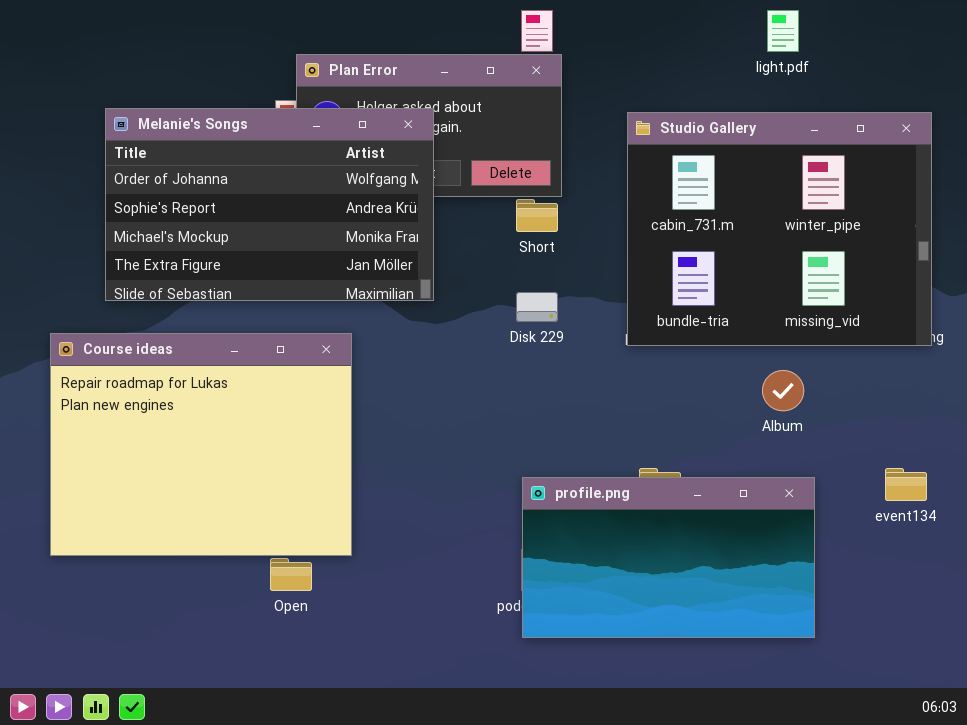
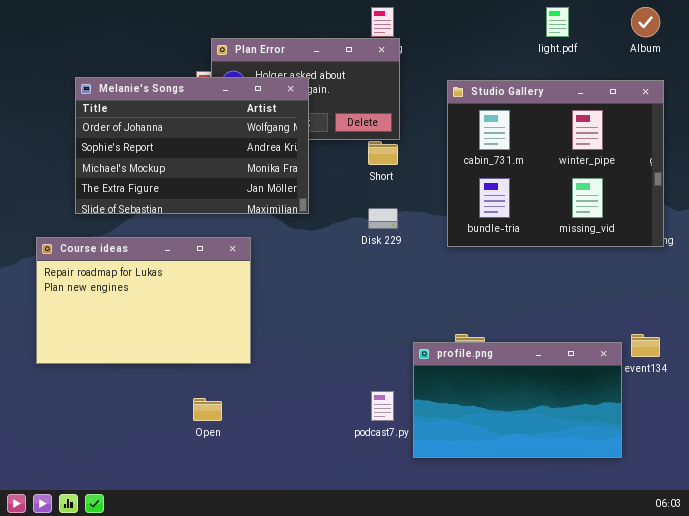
Course ideas: [50,333,352,556] -> [36,237,251,364], resized
Album: [762,370,804,411] -> [631,7,660,37], moved
profile.png: [522,477,815,638] -> [413,342,622,458], moved

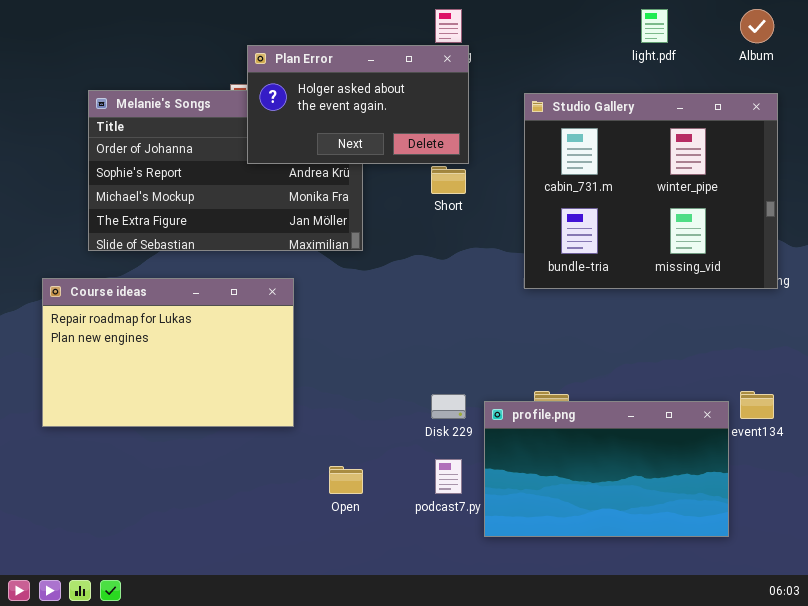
Plan Error: [211,38,400,140] -> [247,45,469,164], raised
Disk 229: [368,208,398,229] -> [431,394,466,419], moved
Open: [193,398,222,421] -> [329,466,363,494], moved

